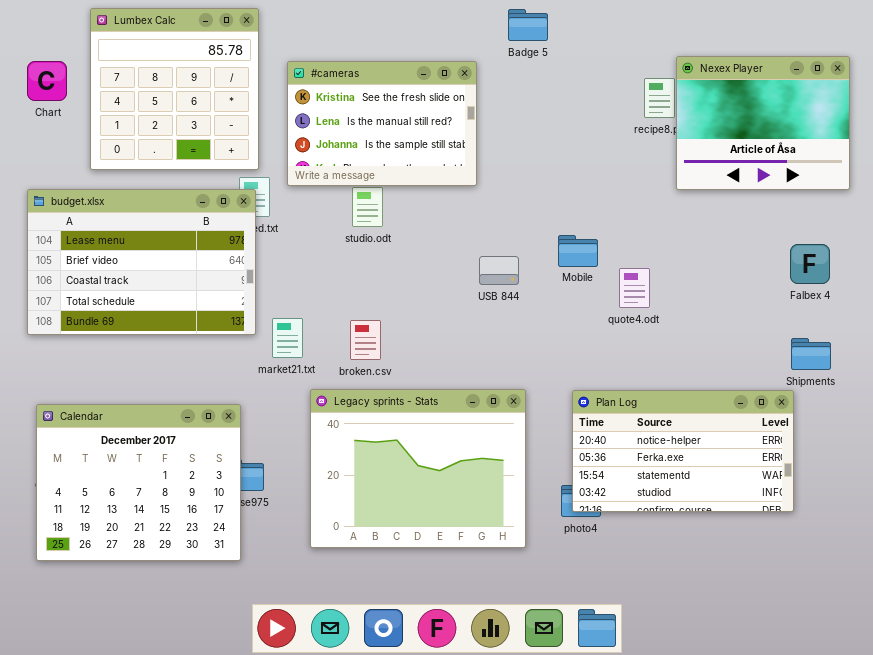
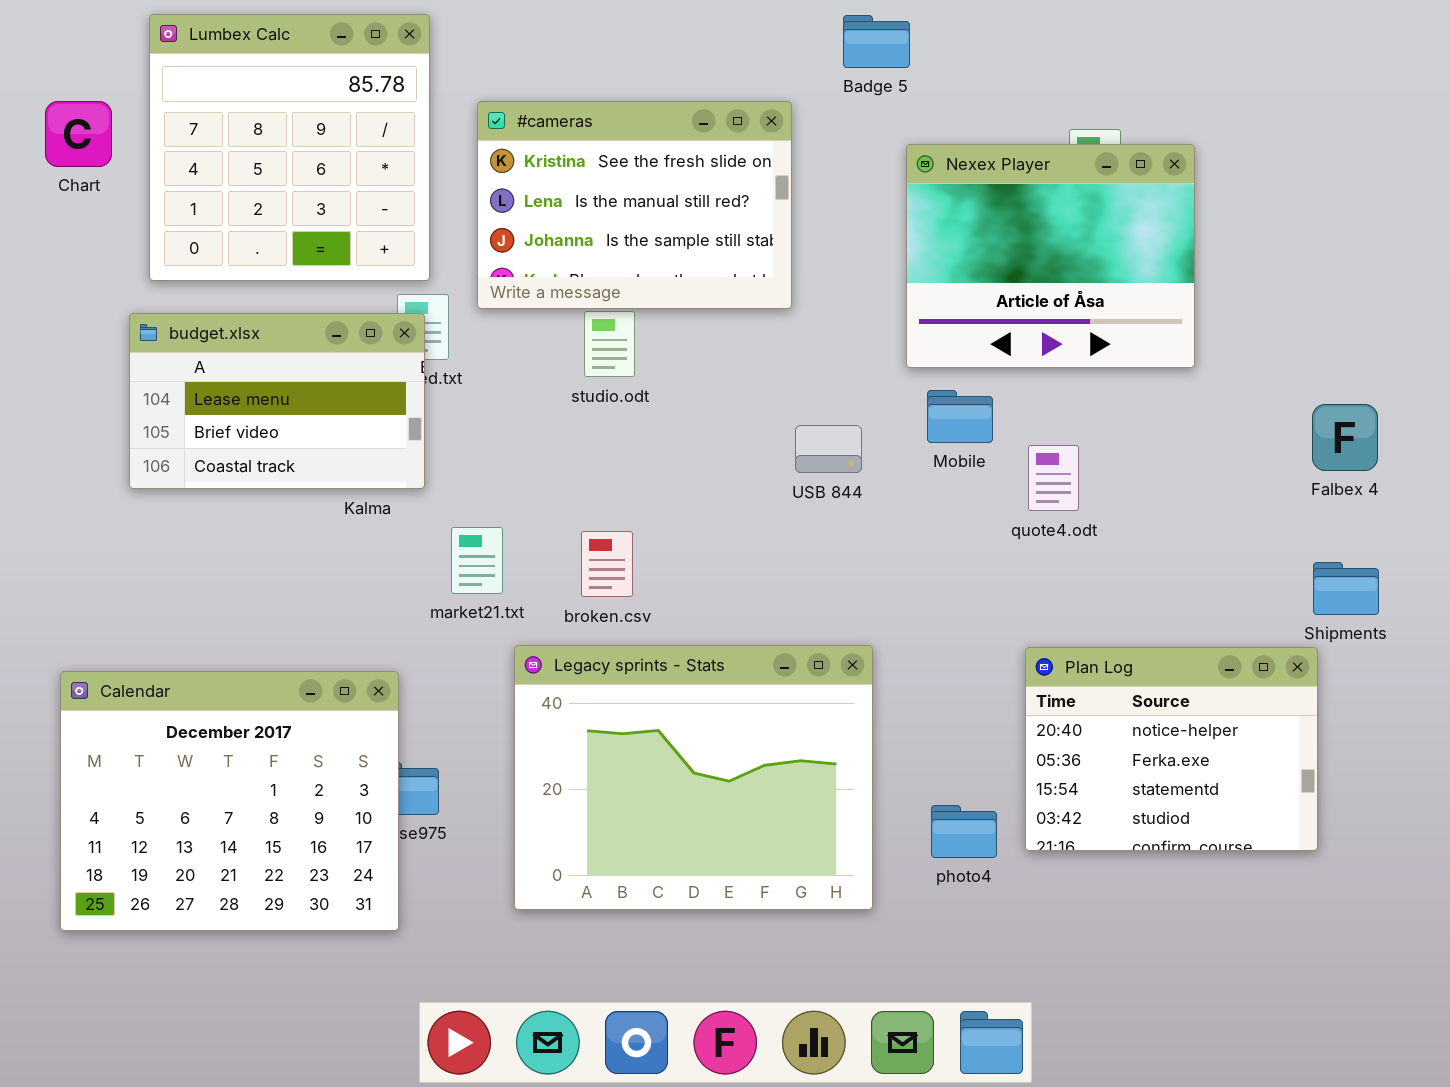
Nexex Player: [676,56,850,190] -> [906,144,1195,368], moved
budget.xlsx: [27,189,256,335] -> [129,313,425,489], resized
Plan Log: [572,390,794,512] -> [1025,647,1318,851], resized

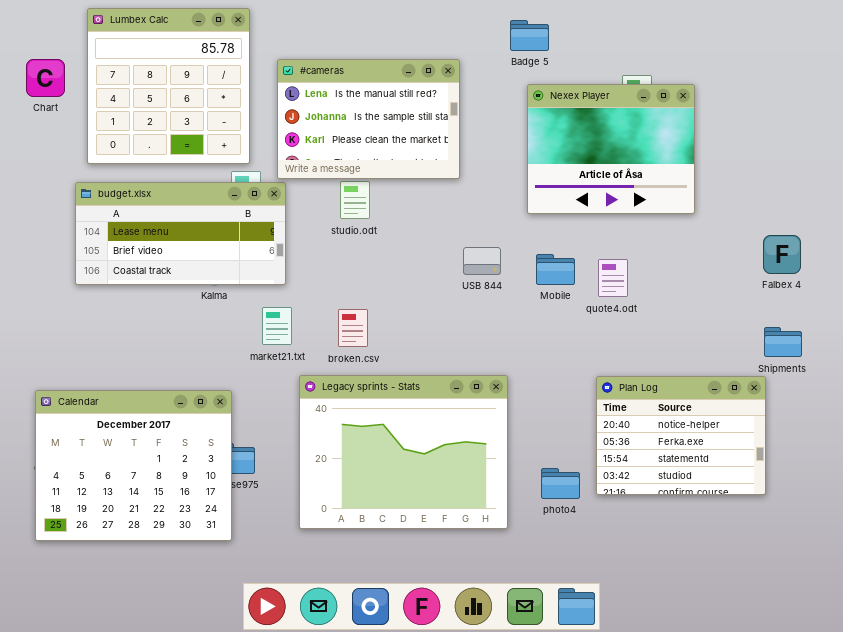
Badge 5: [843,15,910,68] -> [510,20,549,51], moved
#cameras: [477,101,792,309] -> [277,59,460,179], scrolled down 1 row
budget.xlsx: [129,313,425,489] -> [75,182,286,285], resized
Mobile: [927,390,993,443] -> [536,254,575,285], moved

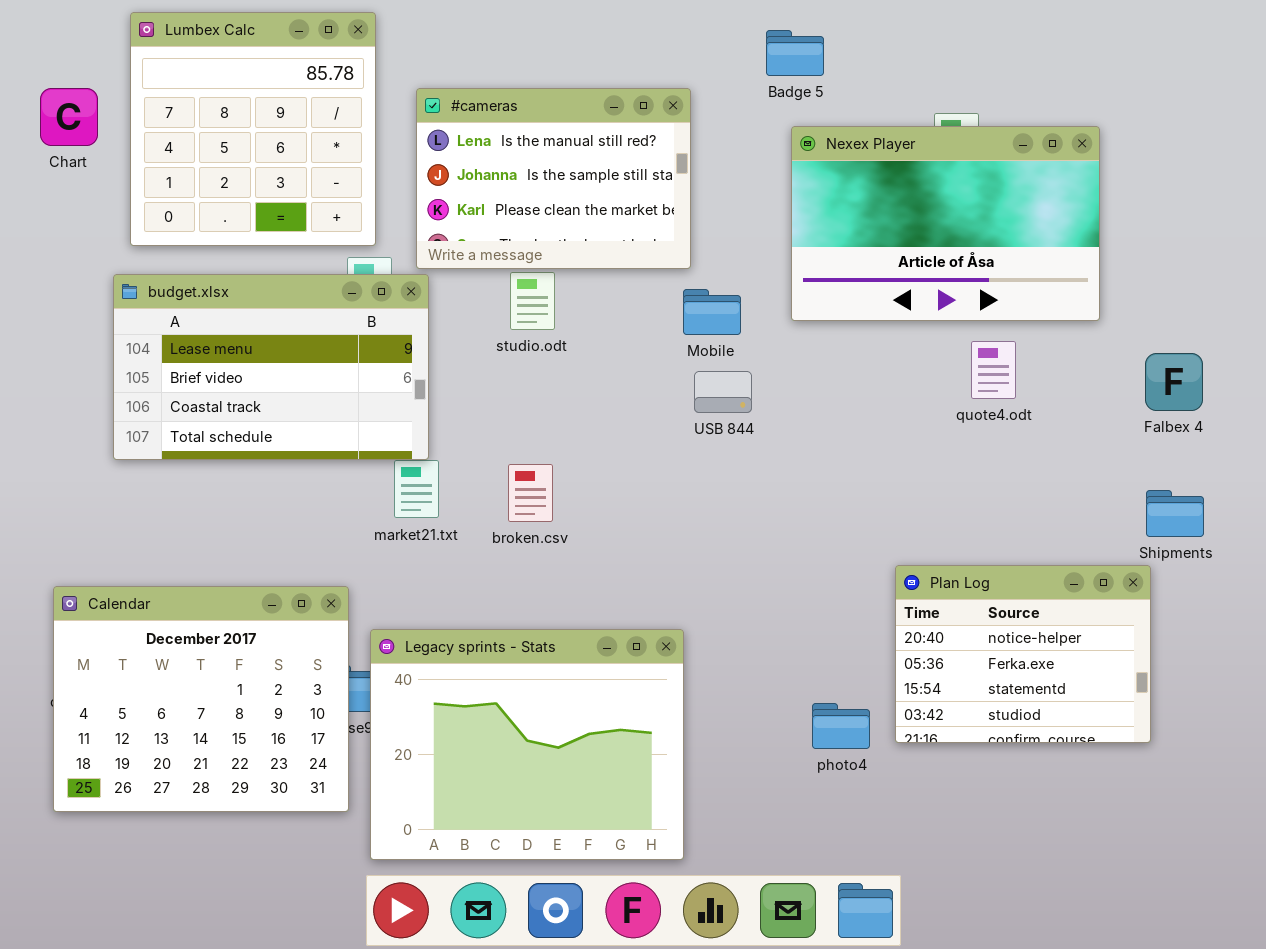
Nexex Player: [527,84,695,214] -> [791,126,1100,321], resized
budget.xlsx: [75,182,286,285] -> [113,274,429,460], resized
Mobile: [536,254,575,285] -> [683,289,741,335], moved
quote4.odt: [598,259,628,297] -> [971,341,1016,399], moved
Legacy sprints - Stats: [299,375,508,529] -> [370,629,684,860], moved

